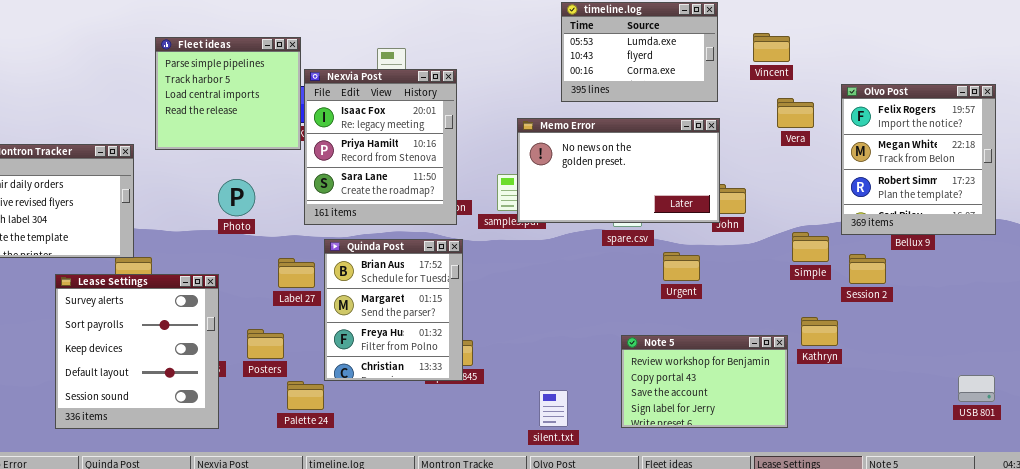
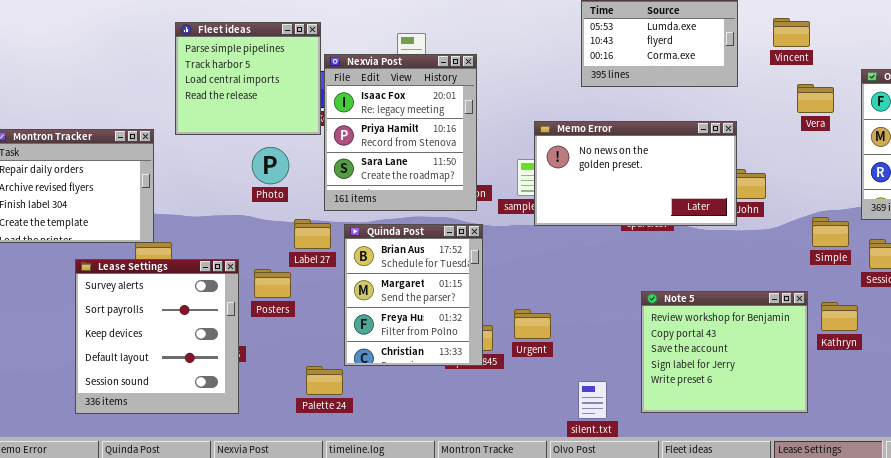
Memo Error: [517,118,720,223] -> [534,121,737,226], moved
Photo: [218,179,255,216] -> [252,147,289,184], moved
Urgent: [663,252,700,281] -> [514,309,551,339], moved
Label 27: [278,258,315,288] -> [294,219,331,249], moved
Posters: [247,329,284,359] -> [254,269,291,298], moved
Note 5: [621,335,788,428] -> [641,291,808,413], resized
silent.txt: [539,390,568,427] -> [578,381,607,419], moved

